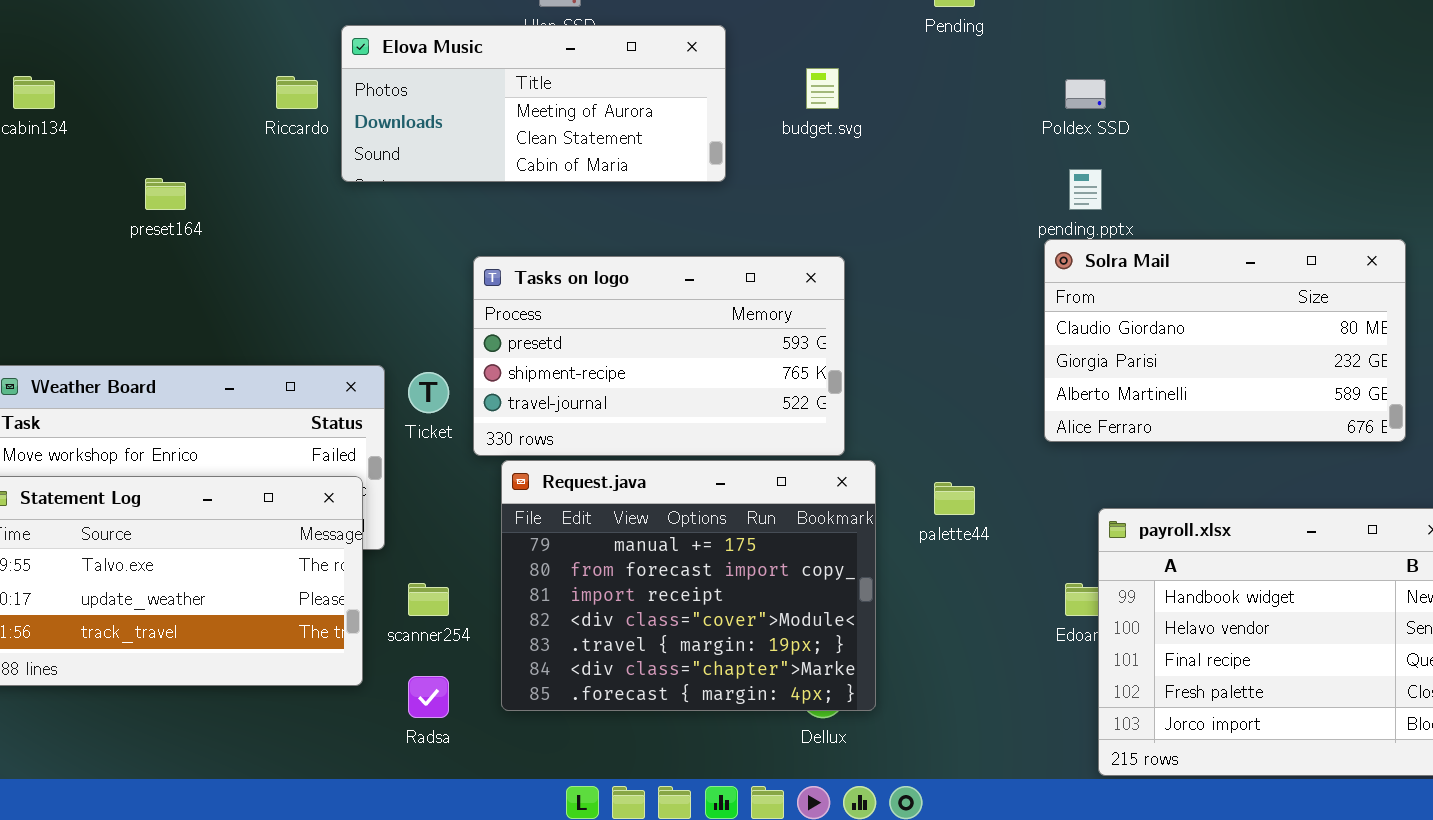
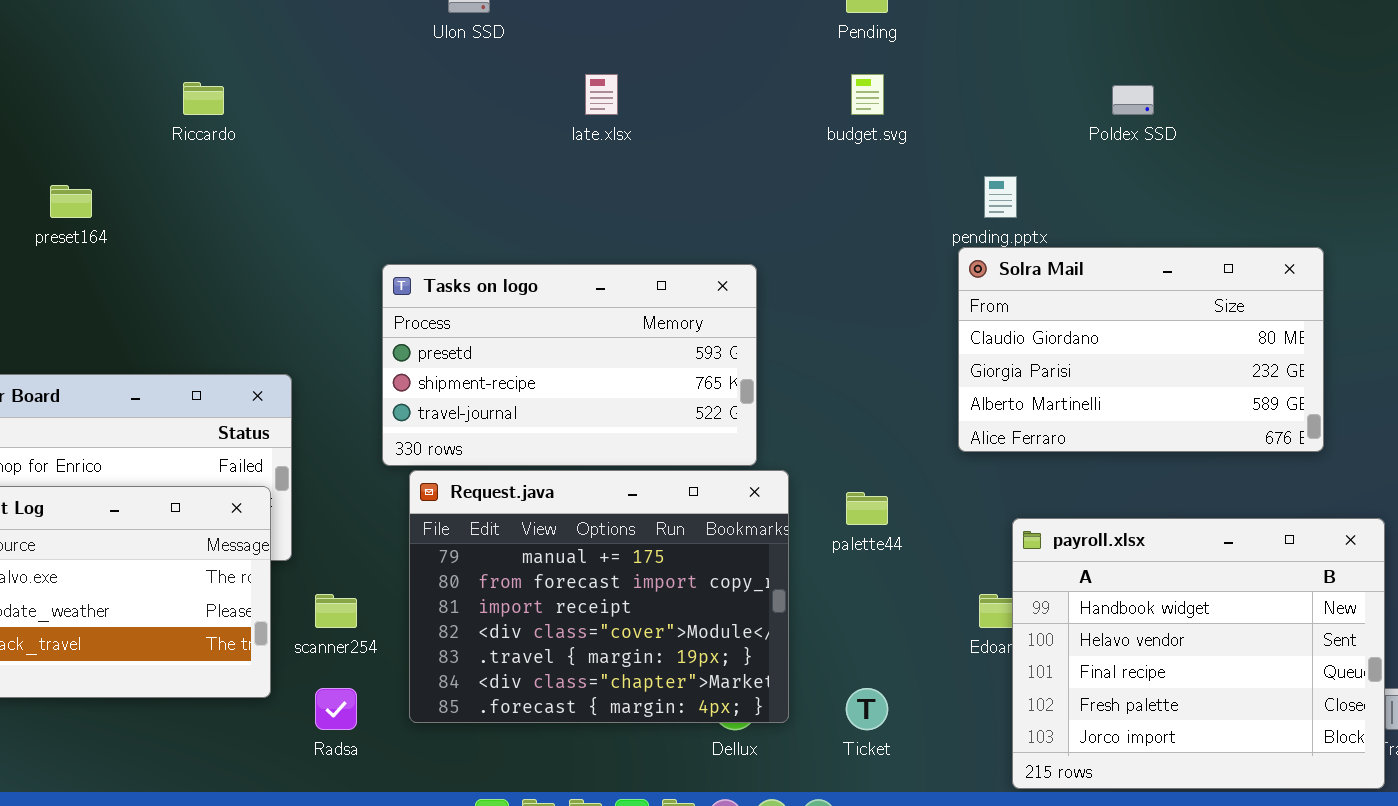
Elova Music: [341,25,726,182] -> none, closed
budget.svg: [806,68,839,109] -> [851,74,884,115], moved
Poldex SSD: [1065,79,1106,109] -> [1112,85,1154,115], moved
Ticket: [408,372,449,413] -> [846,688,888,730], moved

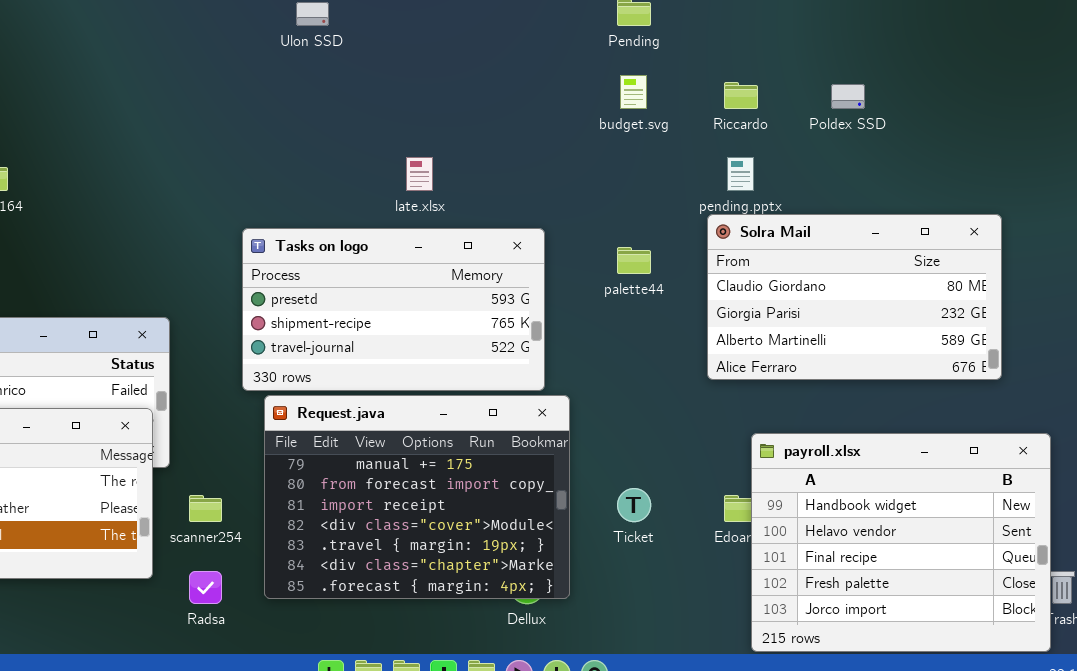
late.xlsx: [585,74,618,115] -> [406,157,433,191], moved
Riccardo: [183,82,224,115] -> [724,82,758,109], moved
palette44: [846,492,888,525] -> [617,247,651,274], moved
Ticket: [846,688,888,730] -> [617,488,651,522], moved

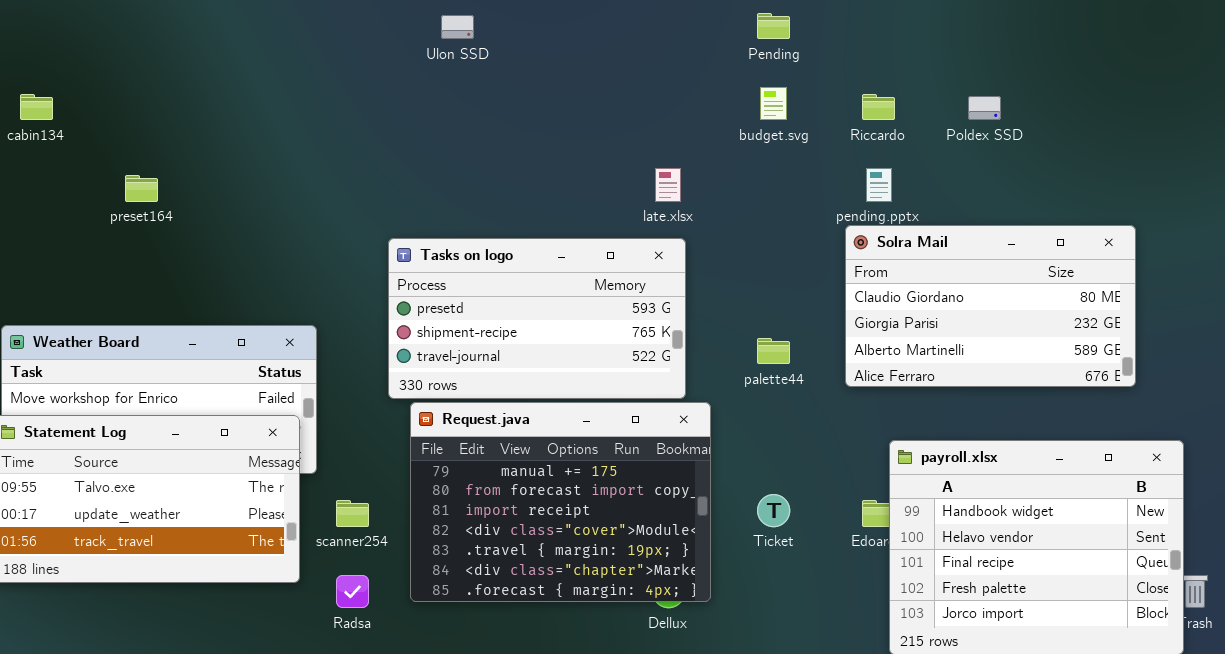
late.xlsx: [406,157,433,191] -> [655,168,681,202], moved
palette44: [617,247,651,274] -> [757,338,790,364], moved

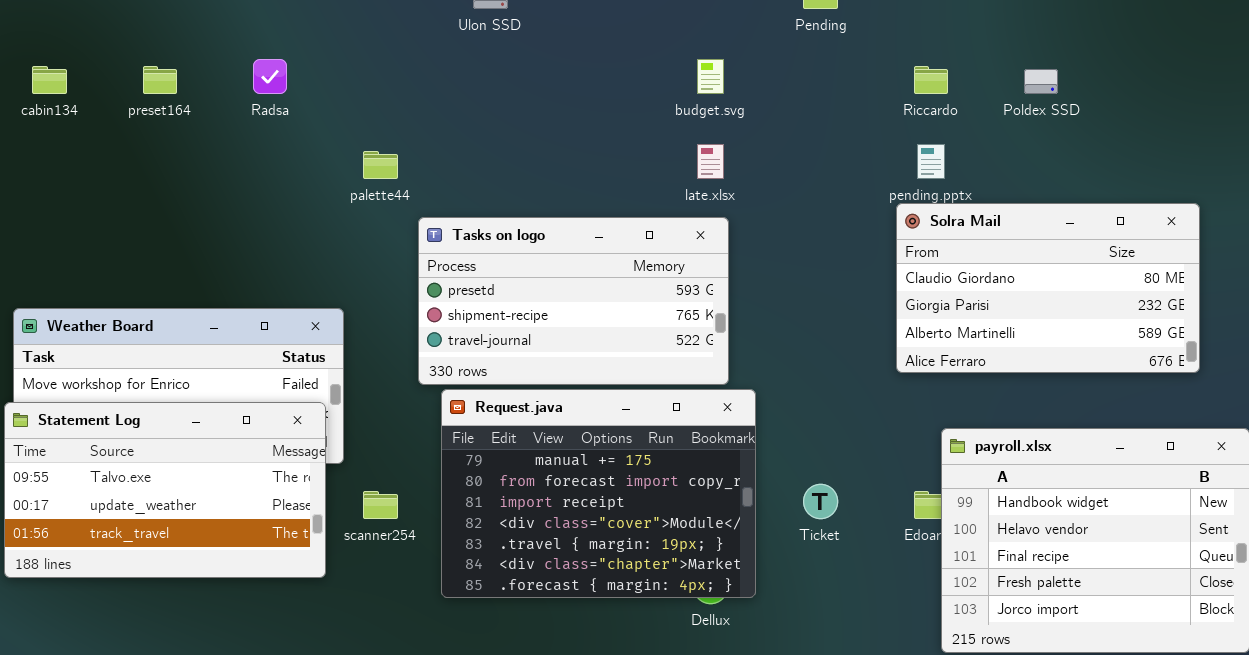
budget.svg: [760,87,787,120] -> [697,59,724,94], moved
preset164: [125,175,158,202] -> [143,66,177,94], moved
palette44: [757,338,790,364] -> [363,151,398,179], moved
Radsa: [336,575,369,608] -> [253,59,287,94], moved

